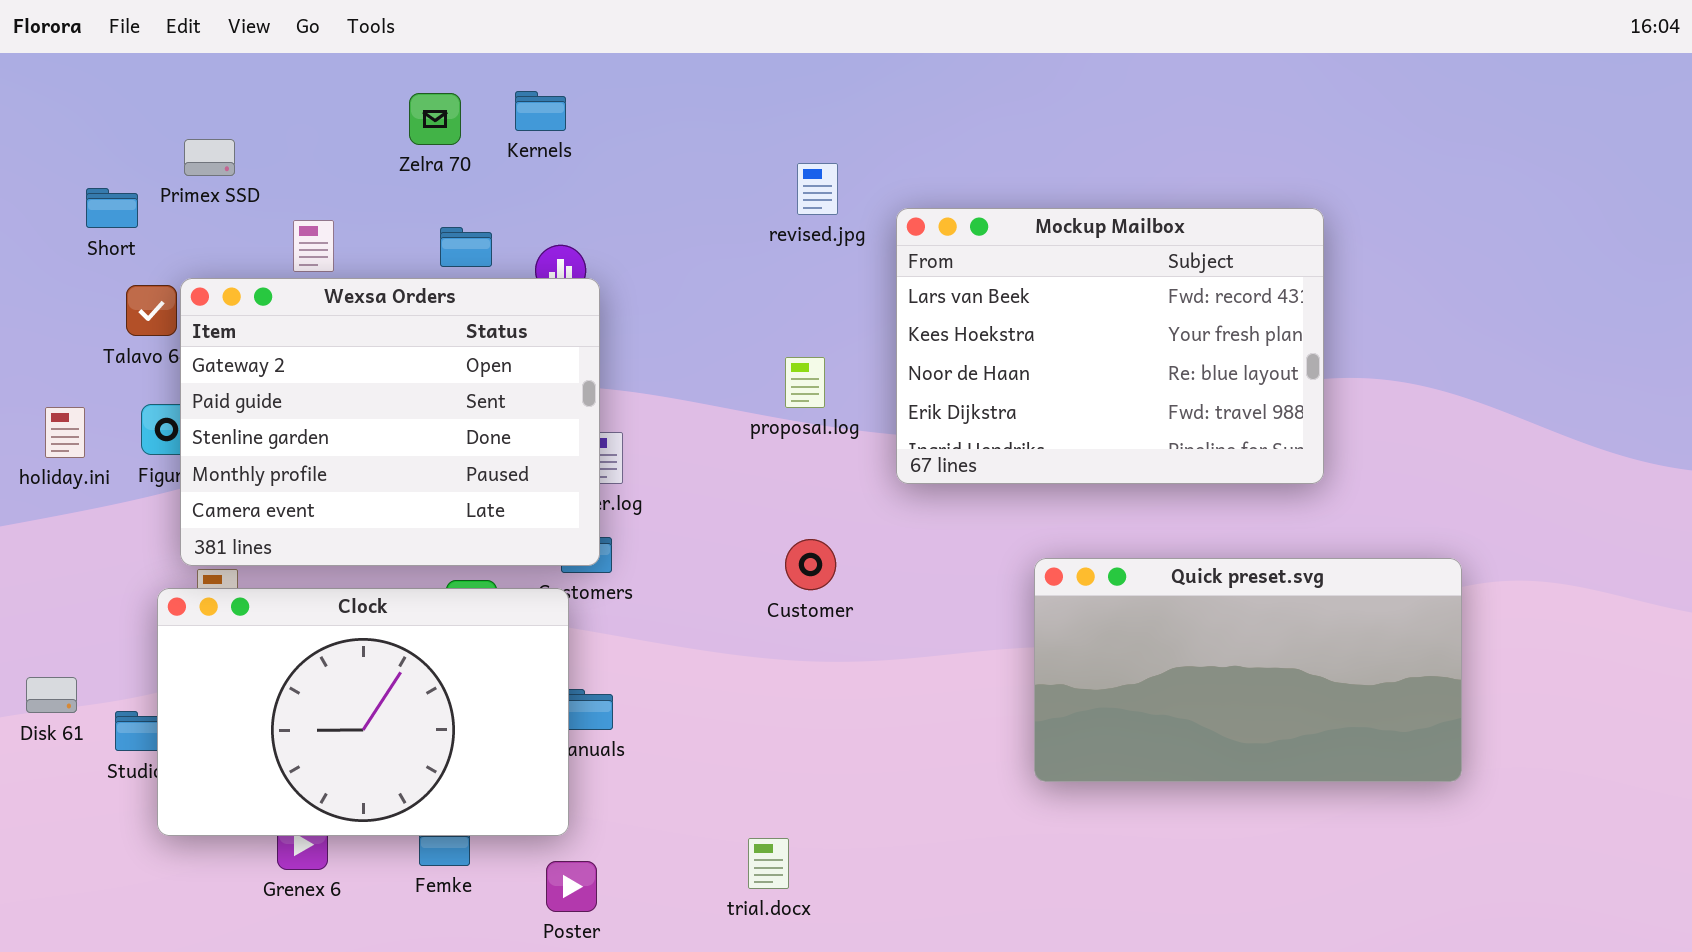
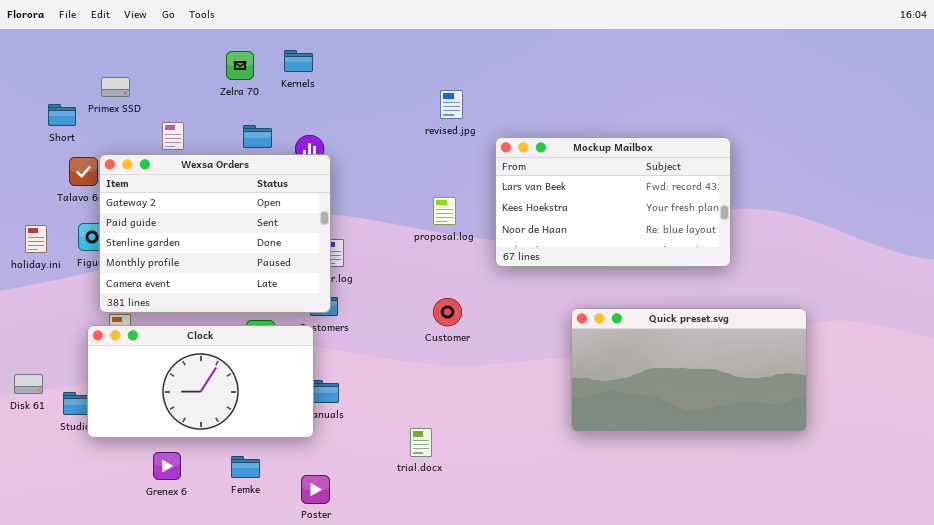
Mockup Mailbox: [896,208,1324,484] -> [495,137,731,267], resized
Clock: [157,588,569,836] -> [87,325,314,438], resized
trial.docx: [748,838,789,889] -> [410,428,432,457], moved

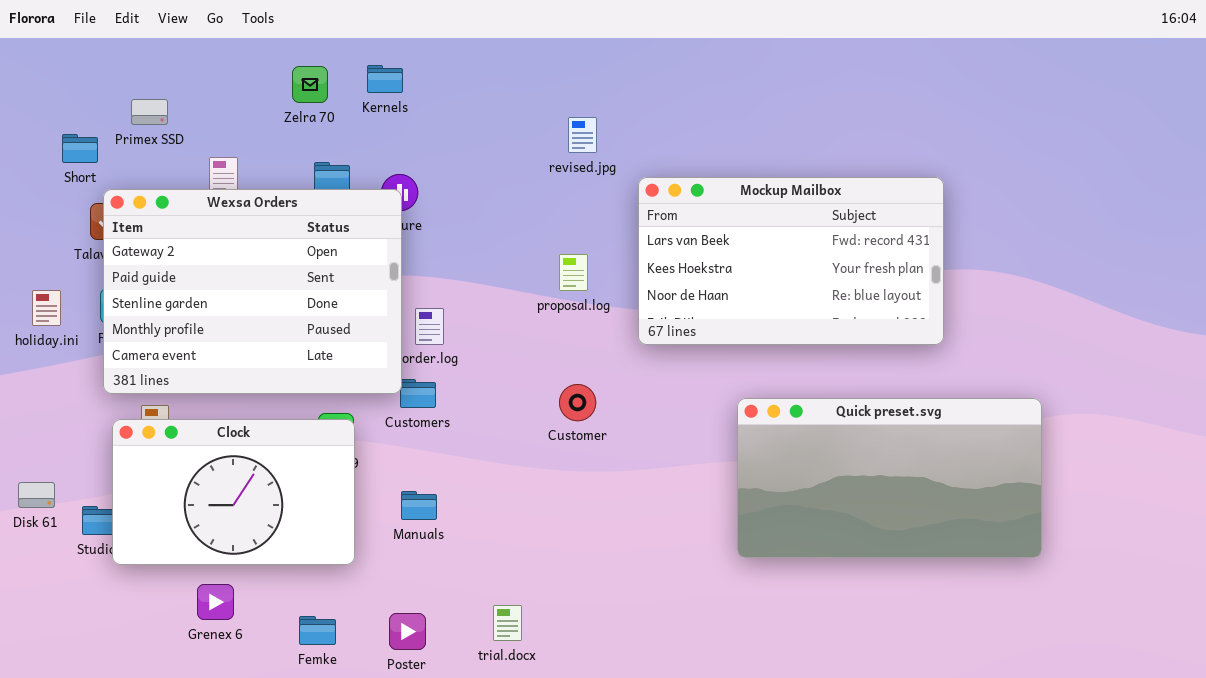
Wexsa Orders: [99,154,331,313] -> [103,189,402,394], moved
Clock: [87,325,314,438] -> [112,419,355,565], resized
trial.docx: [410,428,432,457] -> [493,605,522,641], moved
Femke: [231,456,260,478] -> [299,616,336,645], moved

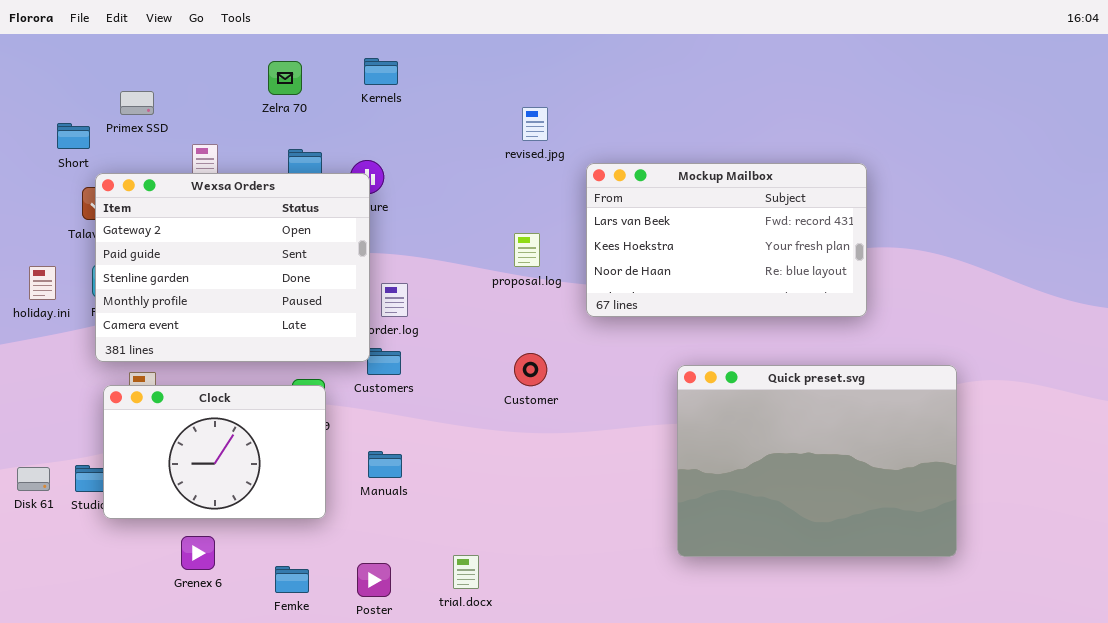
Kernels: [367,65,403,93] -> [364,58,398,85], moved
Quick preset.svg: [737,398,1042,558] -> [677,365,957,557], resized
Disk 61: [18,482,55,508] -> [17,467,50,491], moved

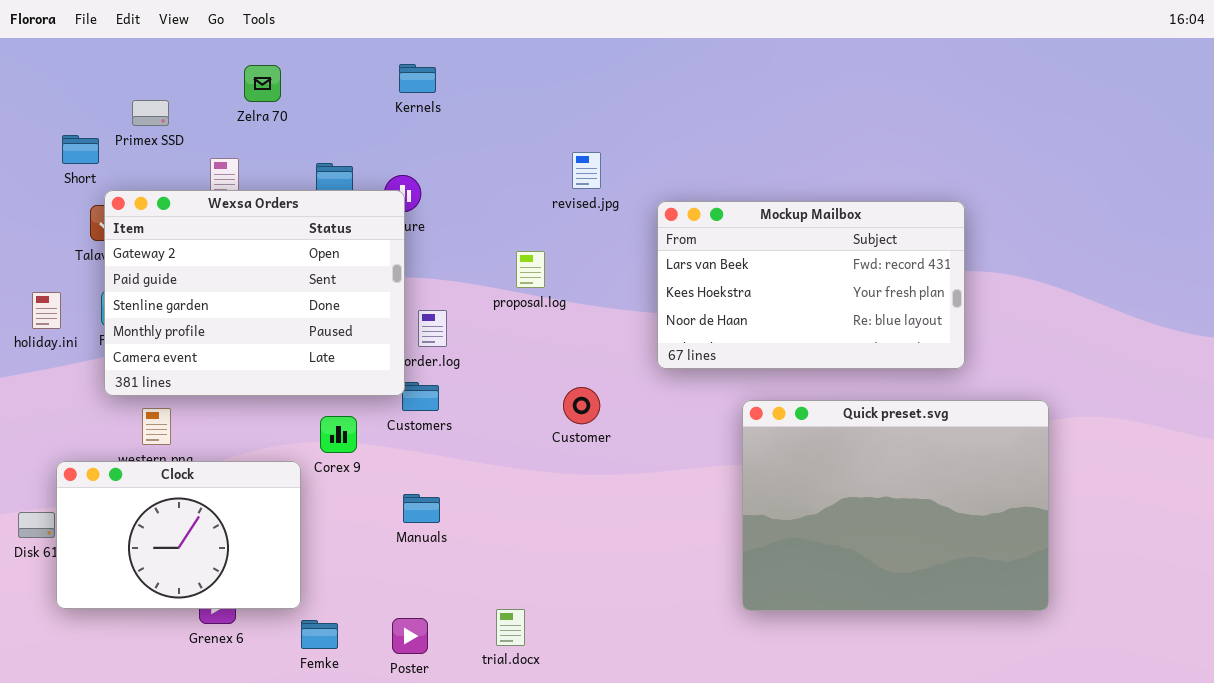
Zelra 70: [268,61,302,95] -> [244,65,281,102], moved
revised.jpg: [522,107,548,141] -> [572,152,601,189], moved
Mockup Mailbox: [586,163,867,317] -> [657,201,965,369], moved
proposal.log: [514,233,540,267] -> [516,251,545,288], moved
Clock: [103,385,326,519] -> [56,461,301,609], moved

